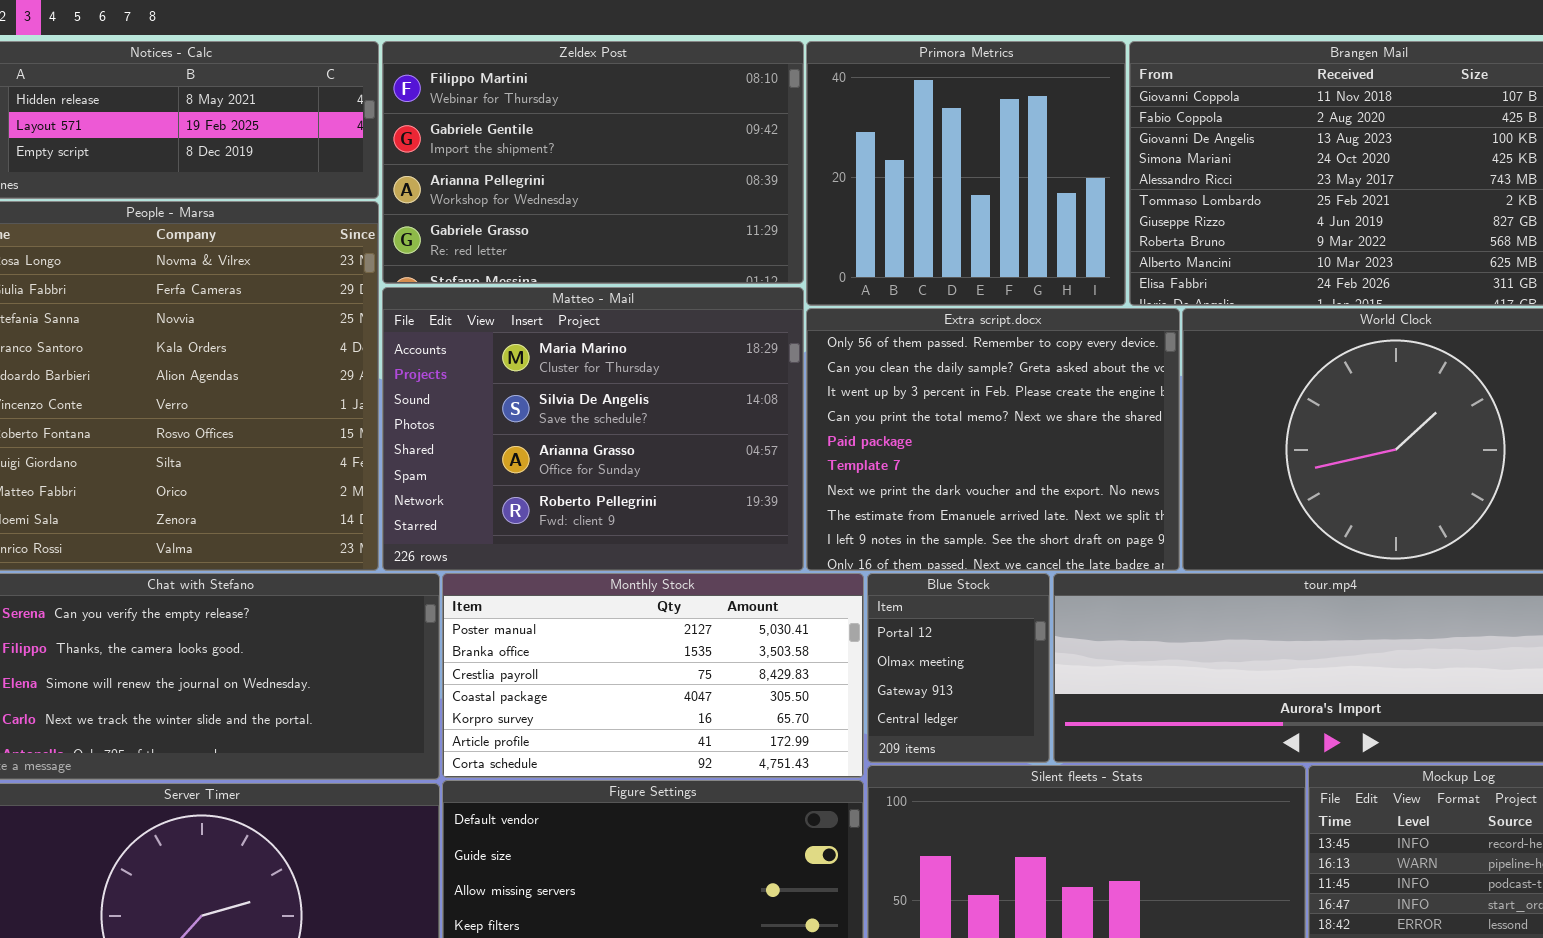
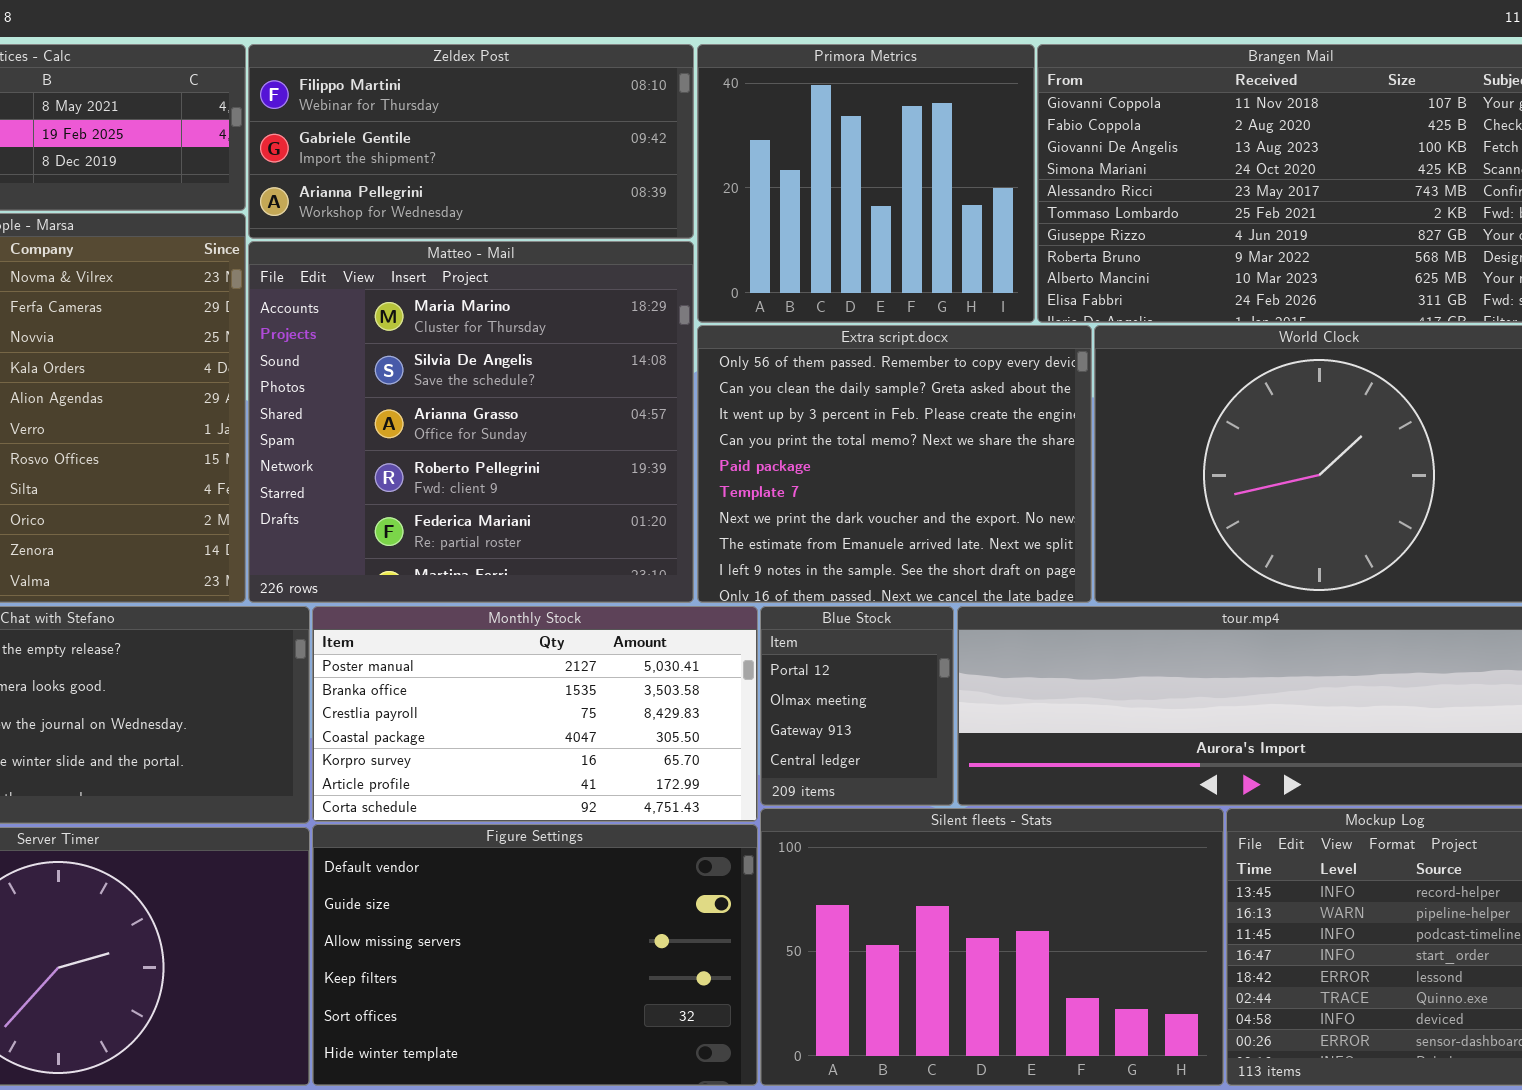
Zeldex Post: [382,41,804,284] -> [248,44,694,239], resized
Matteo - Mail: [382,287,804,571] -> [248,241,694,603], resized

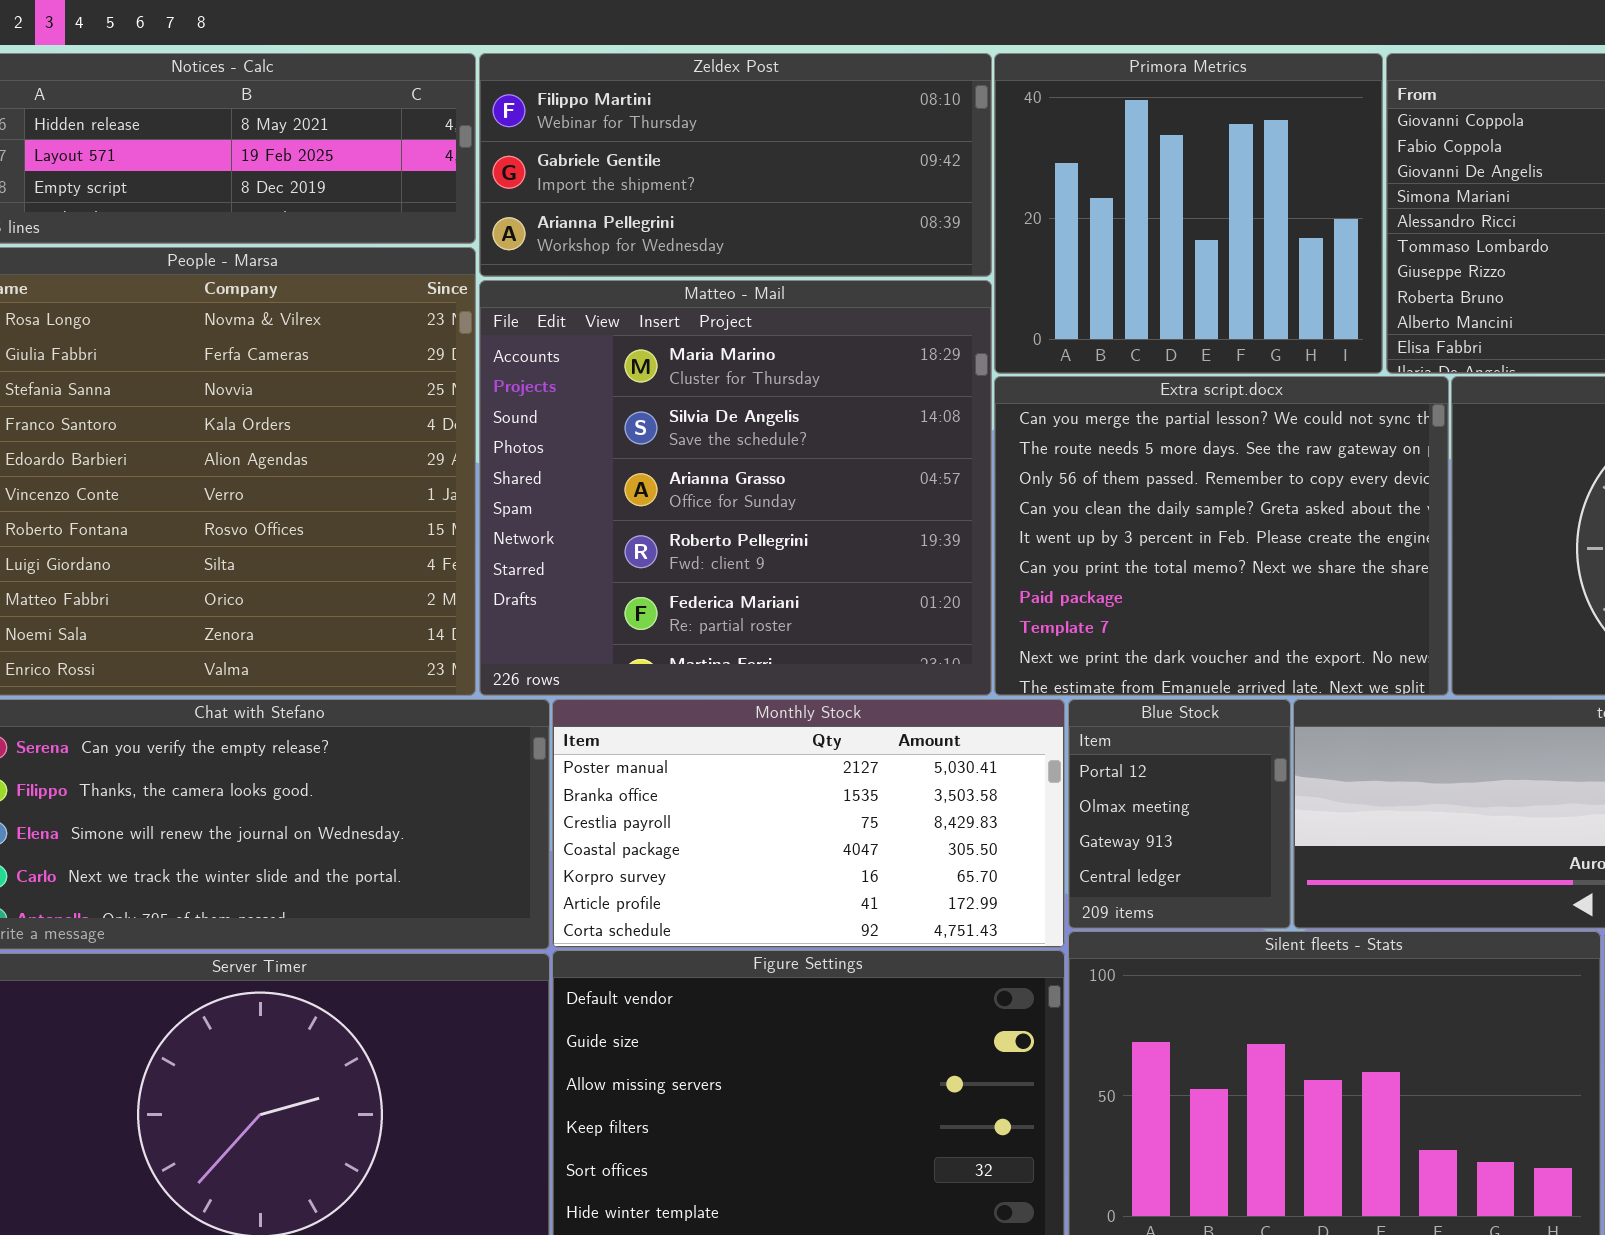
Extra script.docx: [697,325,1092,603] -> [994,376,1449,696], scrolled up 2 rows

